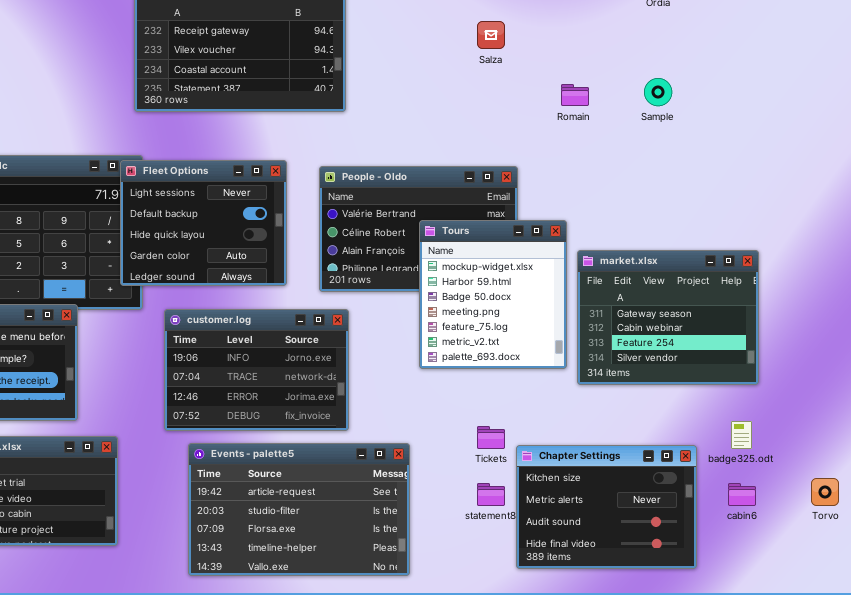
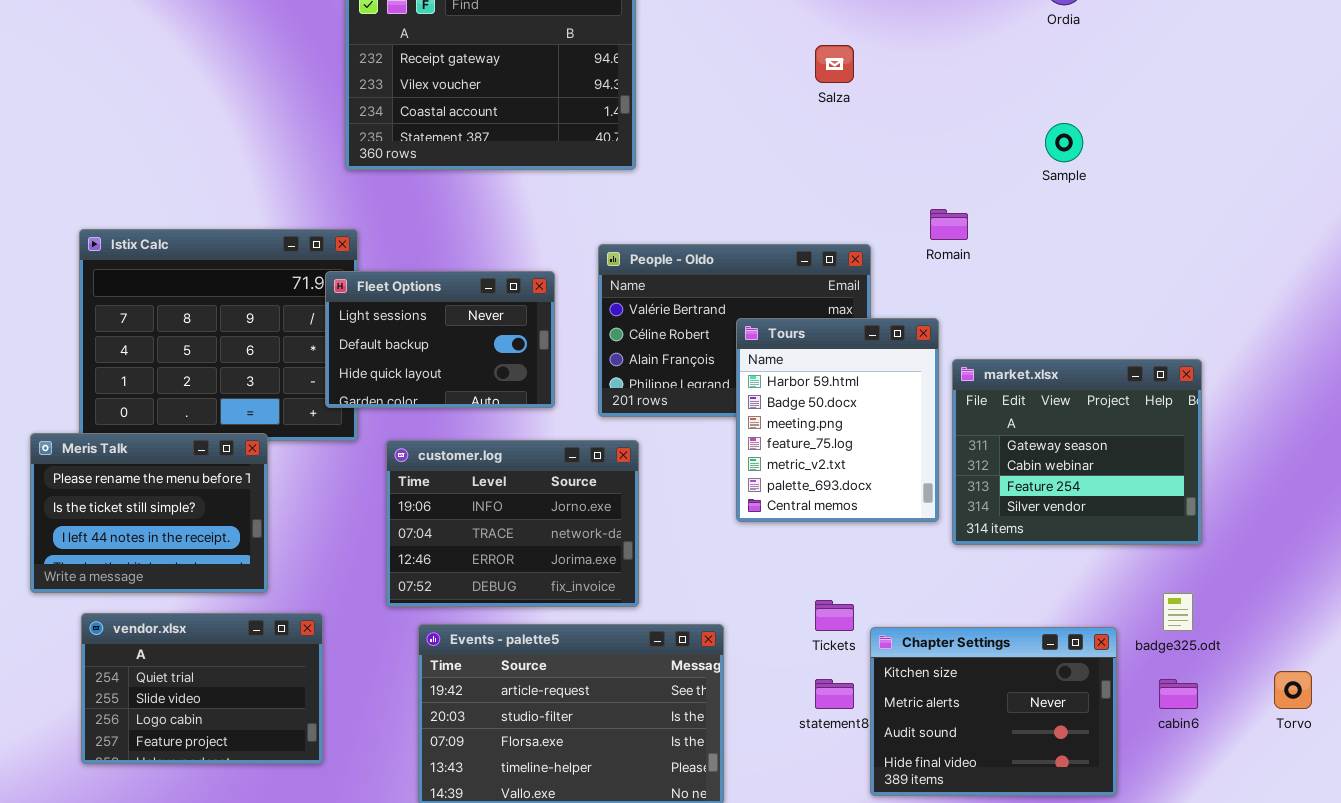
Romain: [561,84,589,106] -> [930,209,968,240], moved
Fleet Options: [120,160,287,286] -> [325,271,555,408], resized
Tours: [419,220,567,369] -> [736,318,939,522], scrolled down 1 row

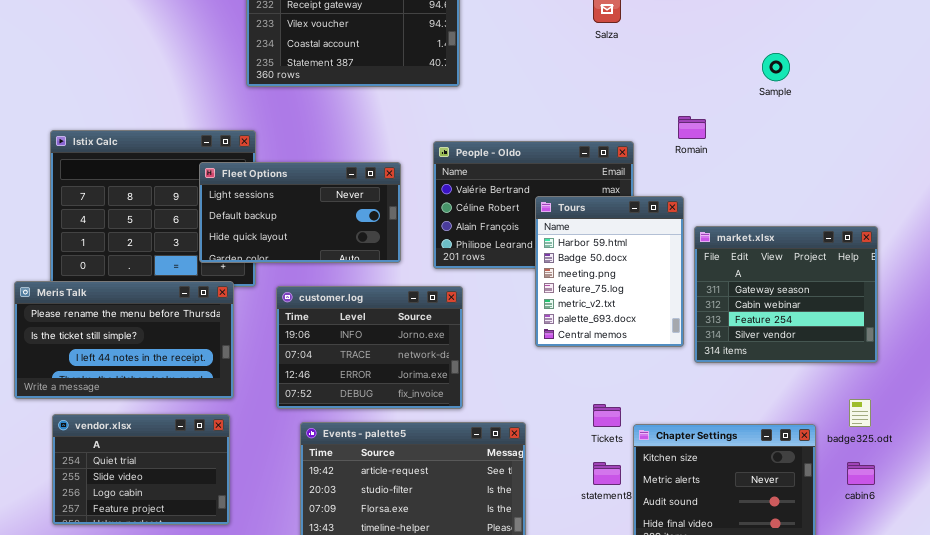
Fleet Options: [325,271,555,408] -> [199,162,401,263], resized
Meris Talk: [30,433,268,593] -> [14,281,234,399], resized

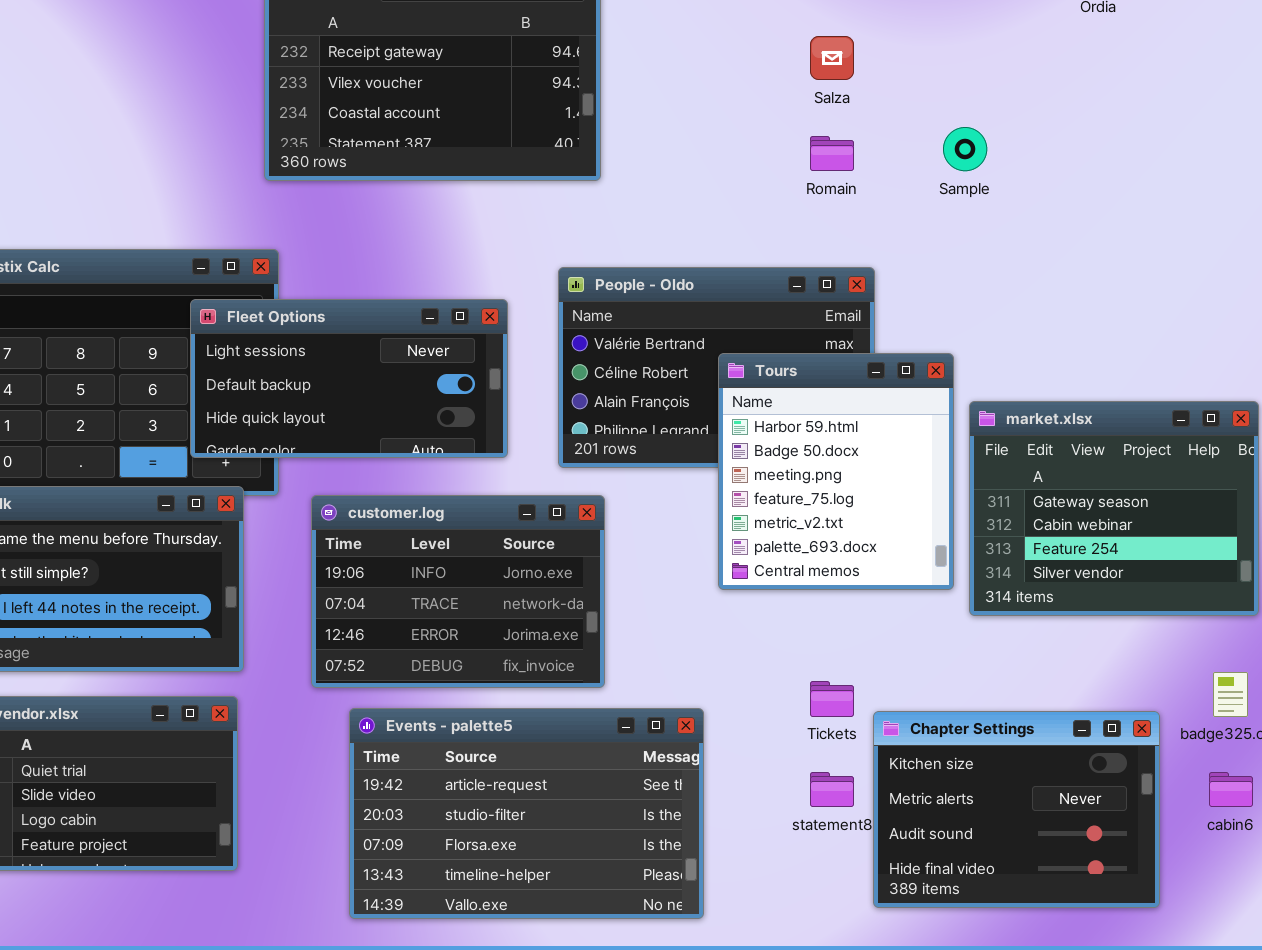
Sample: [762,53,790,81] -> [943,127,987,171], moved
Romain: [678,116,706,139] -> [810,136,854,171], moved

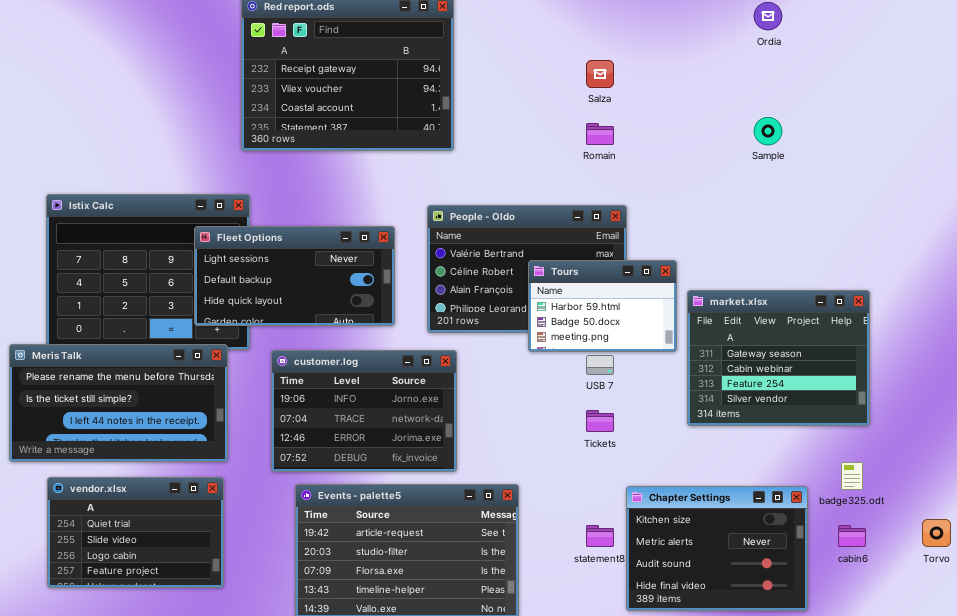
Sample: [943,127,987,171] -> [754,117,782,145], moved
Tours: [718,353,954,590] -> [528,260,677,352], resized
Tickets: [810,681,854,717] -> [586,410,614,432], moved

